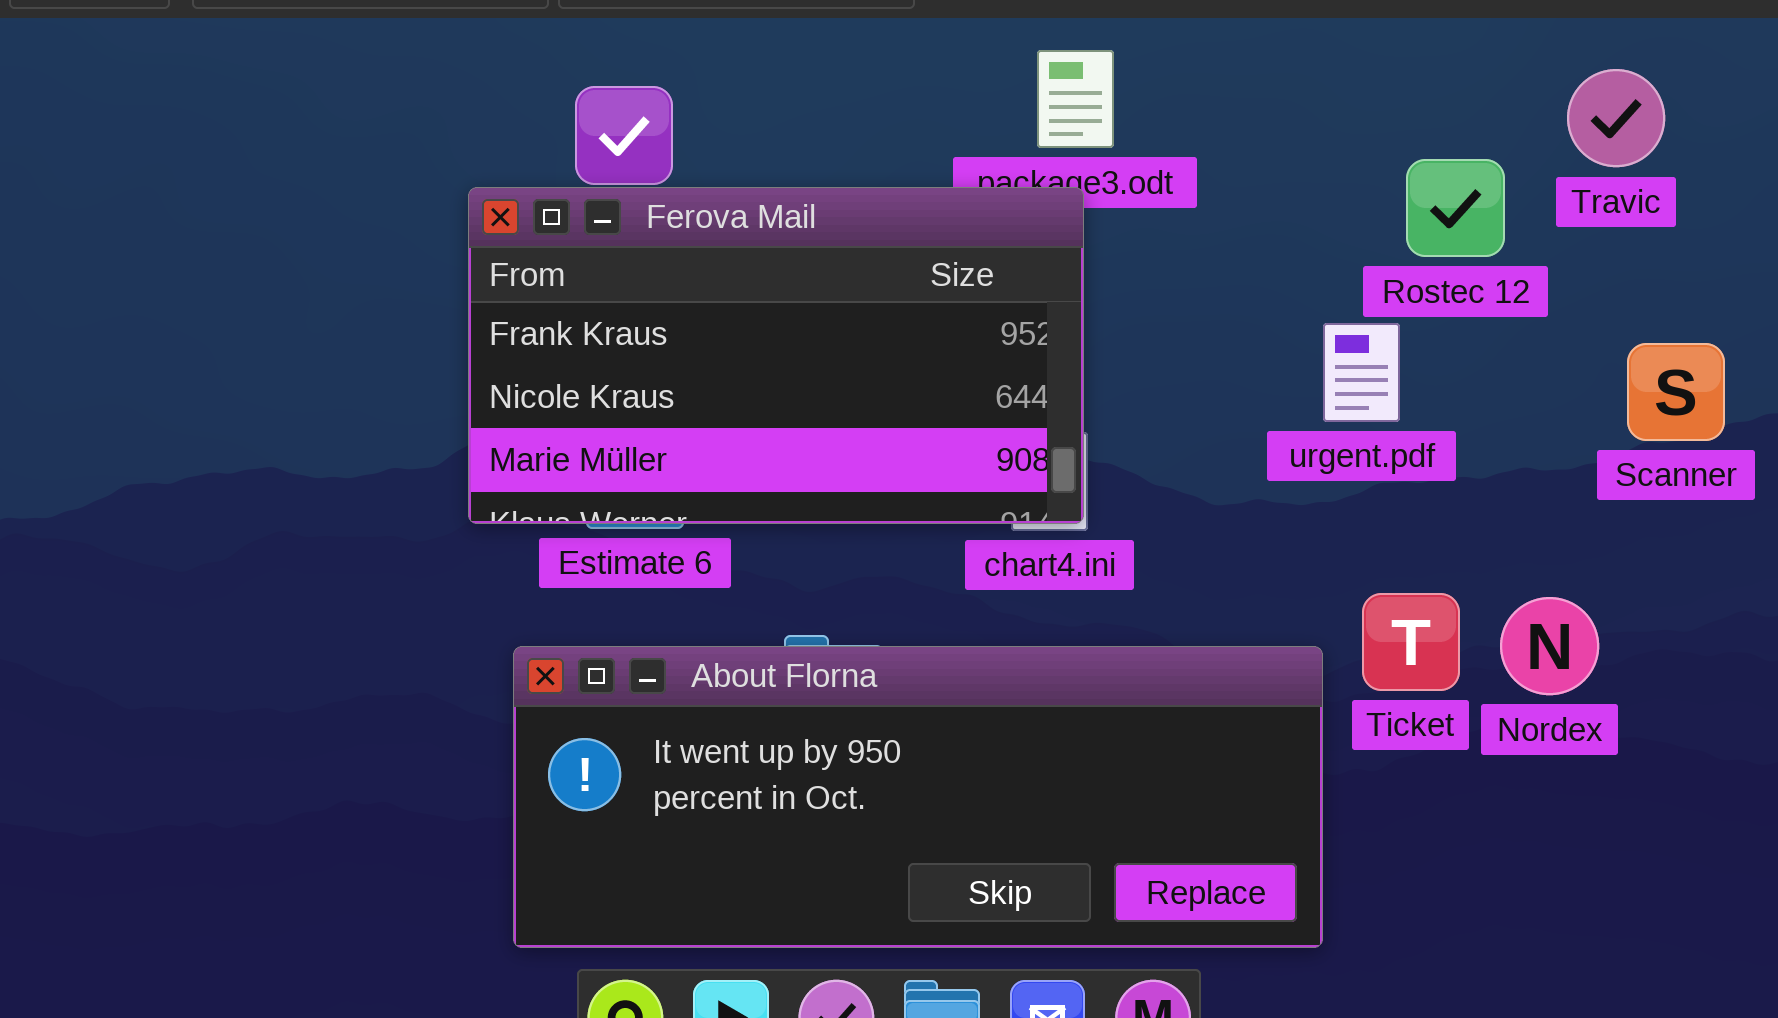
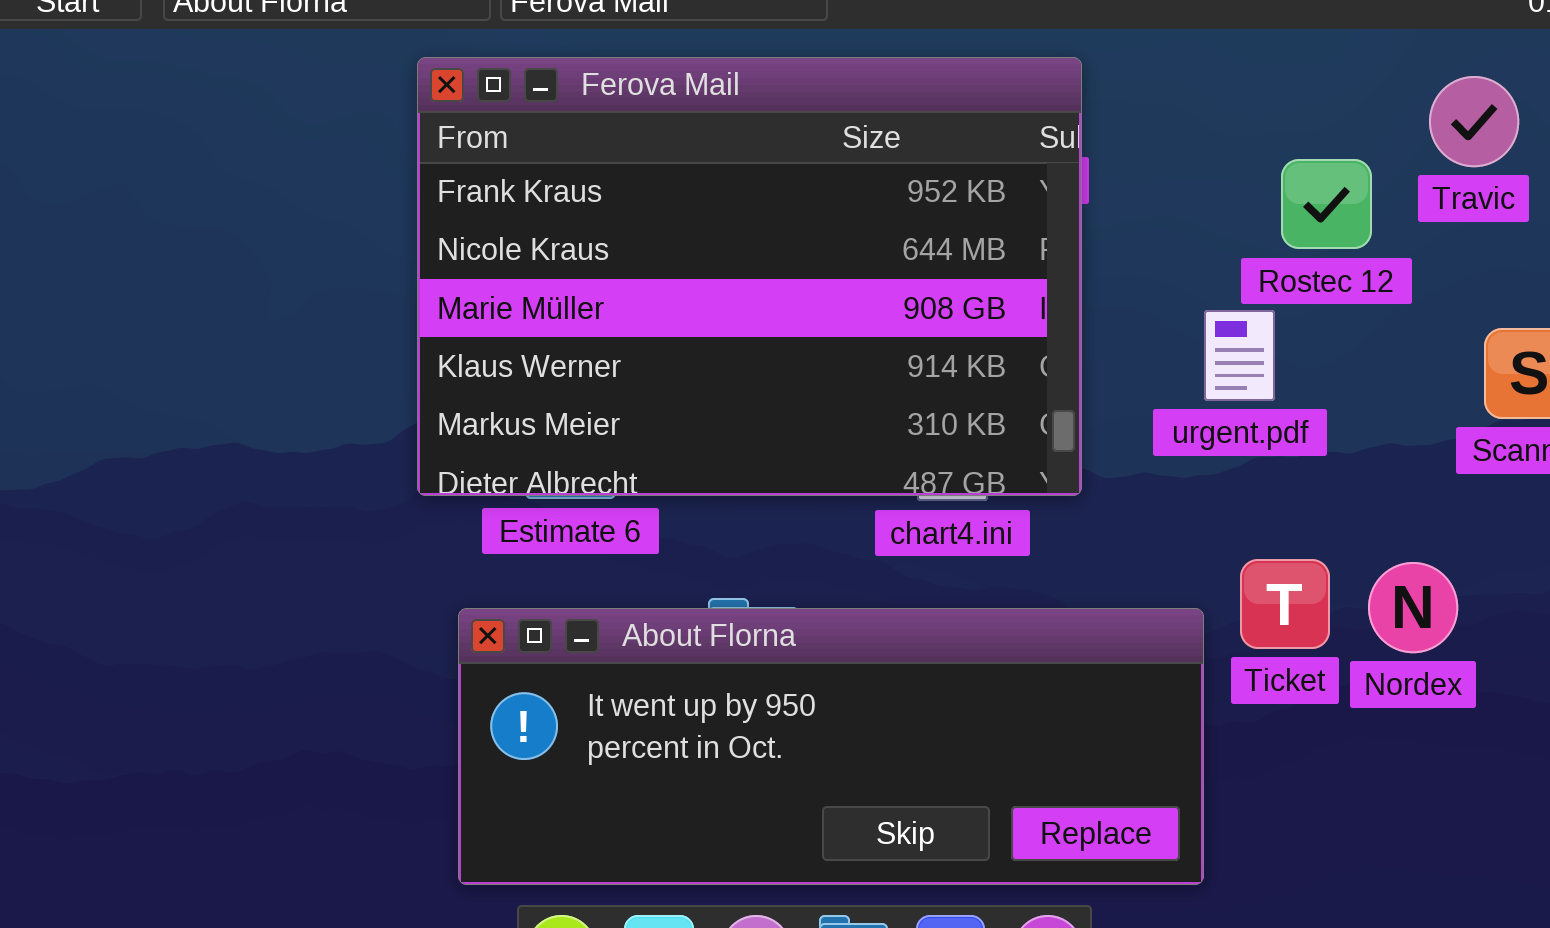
Ferova Mail: [468,187,1084,524] -> [417,57,1082,496], resized

